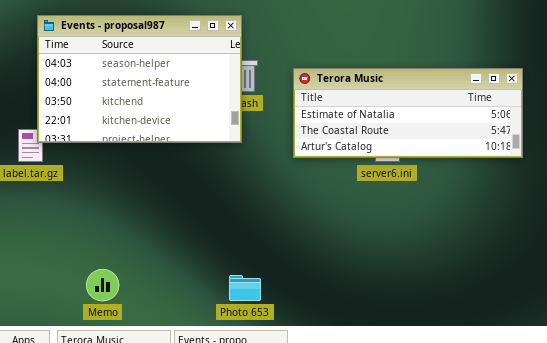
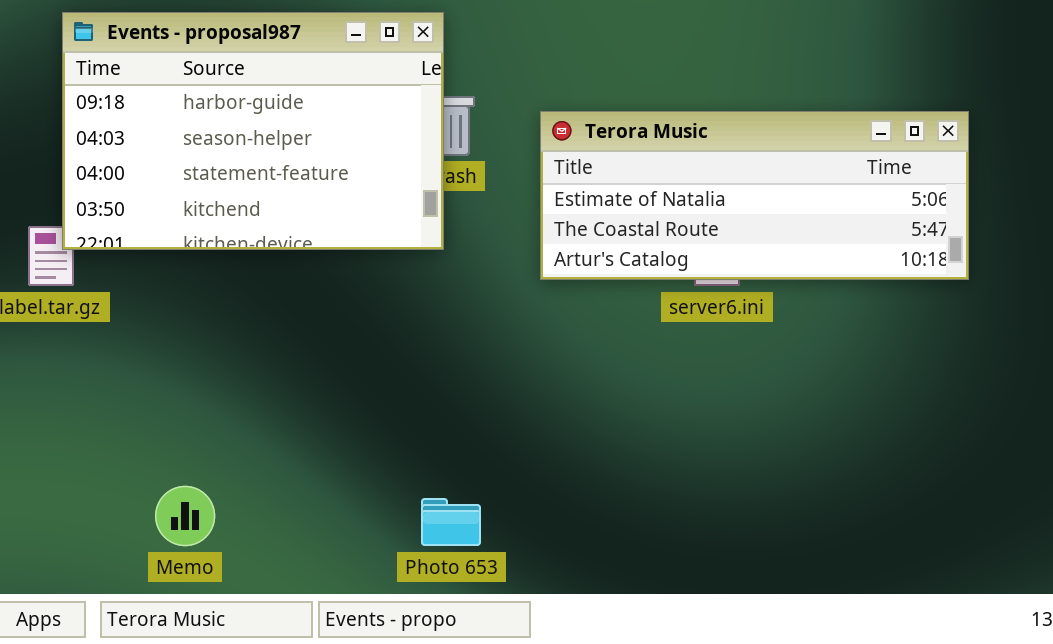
Events - proposal987: [37,15,242,143] -> [62,12,444,250], scrolled up 1 row

